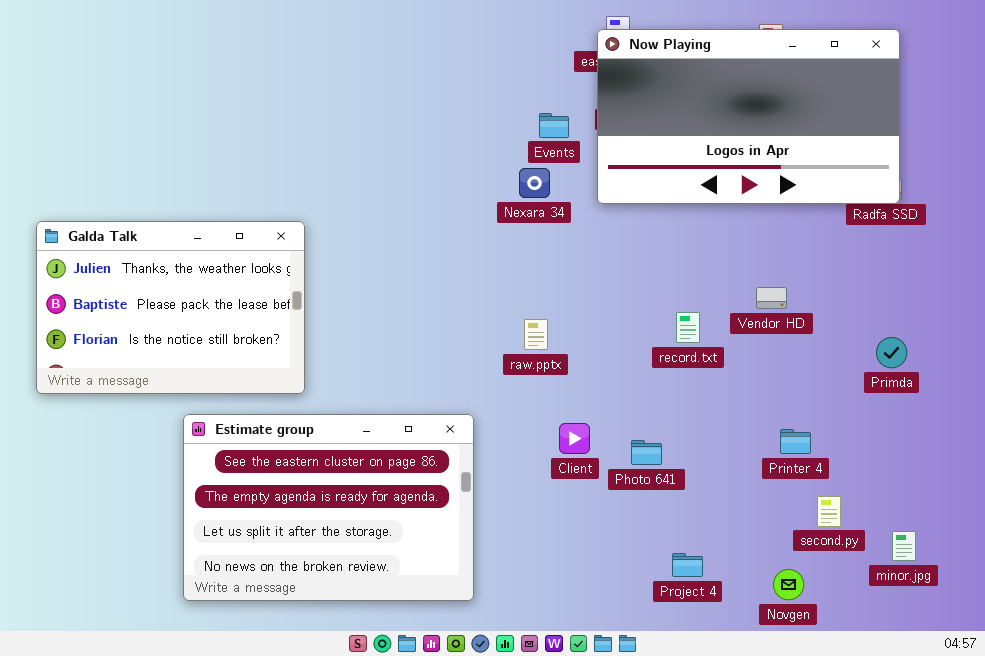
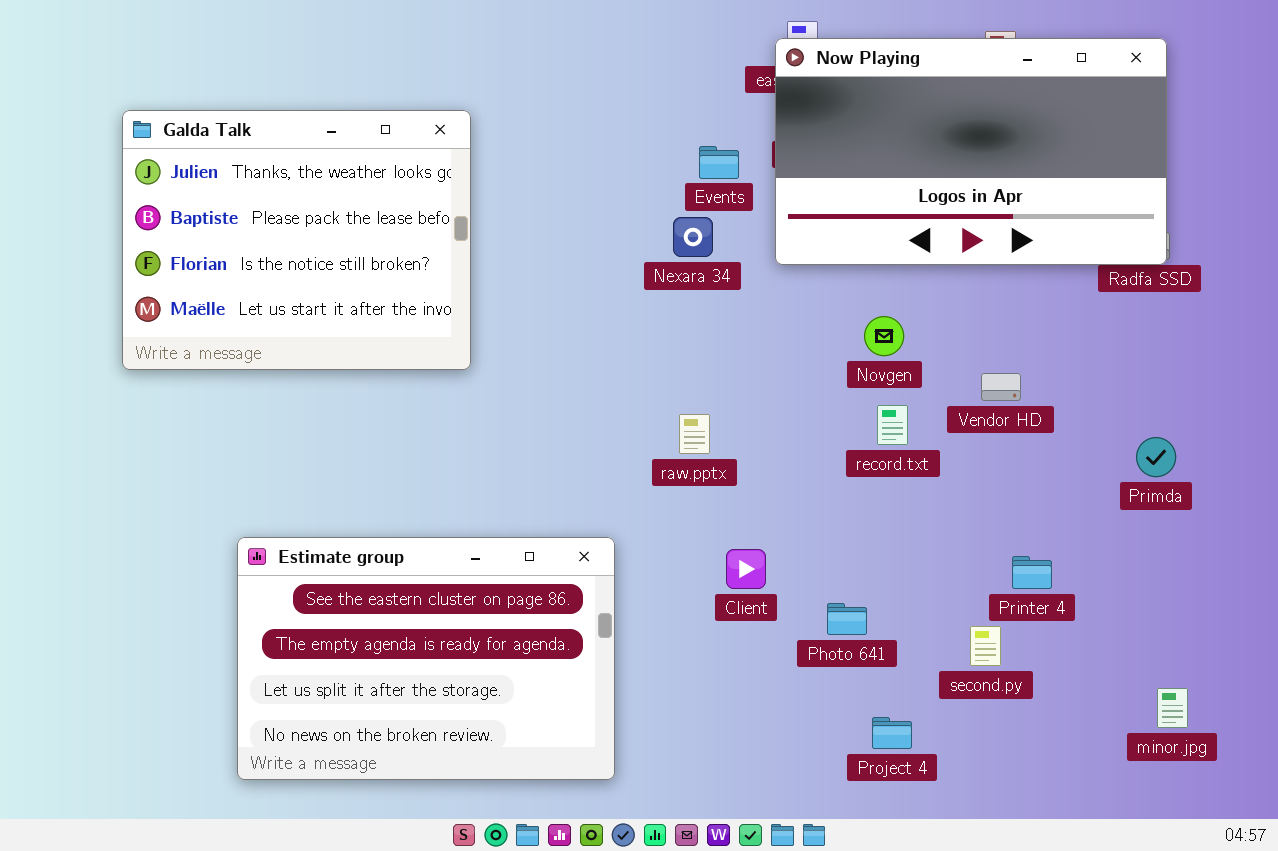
Galda Talk: [36,221,305,394] -> [122,110,471,370], moved, resized
Photo 641: [631,440,662,465] -> [827,603,867,635], moved
second.py: [817,496,841,527] -> [970,626,1001,666], moved
Novgen: [773,569,804,600] -> [864,316,904,356], moved

